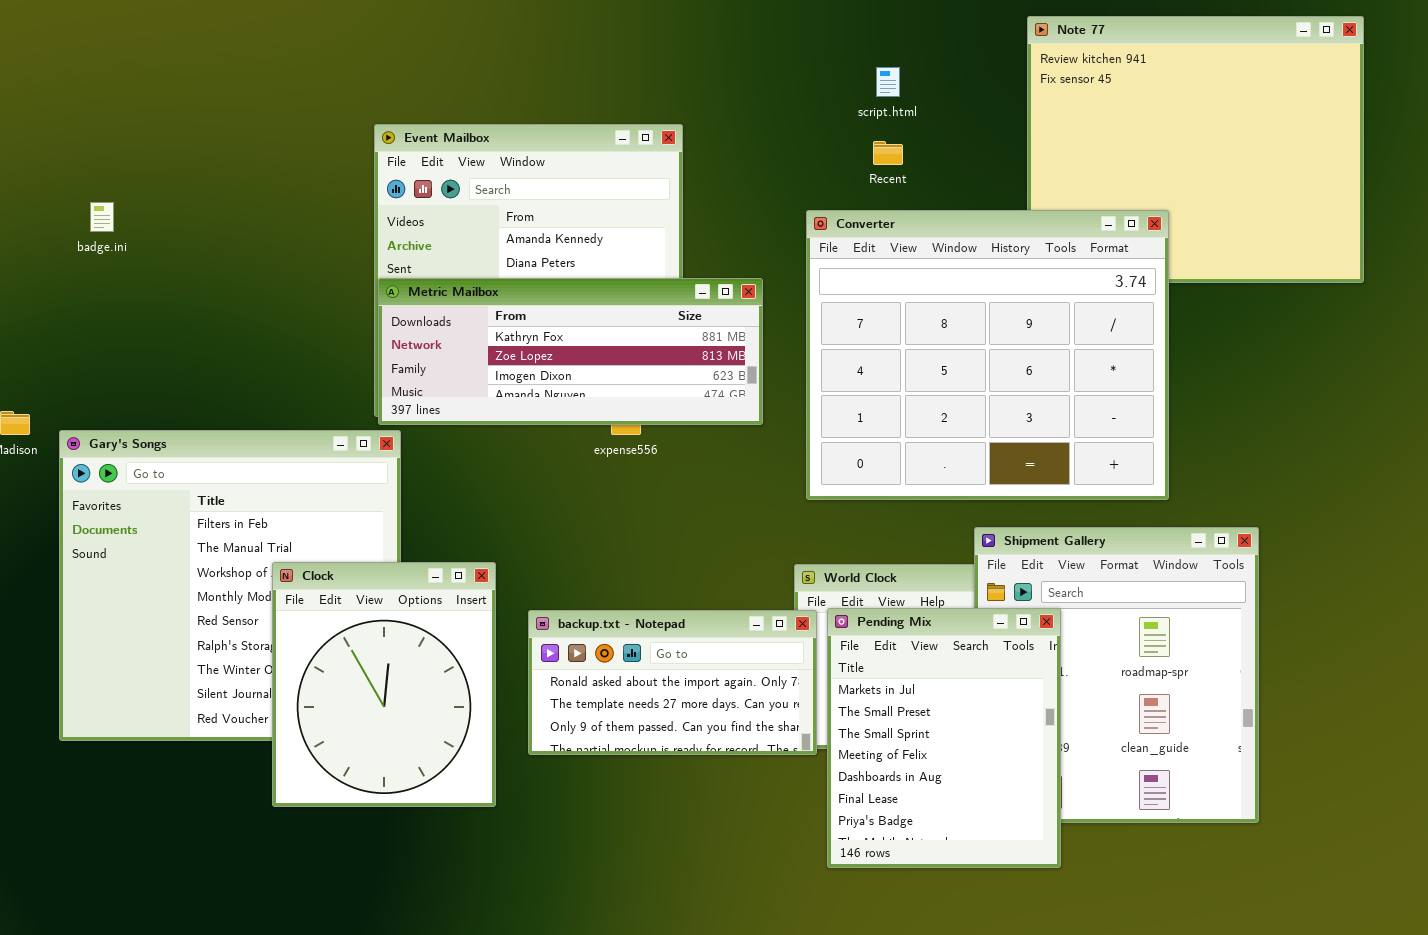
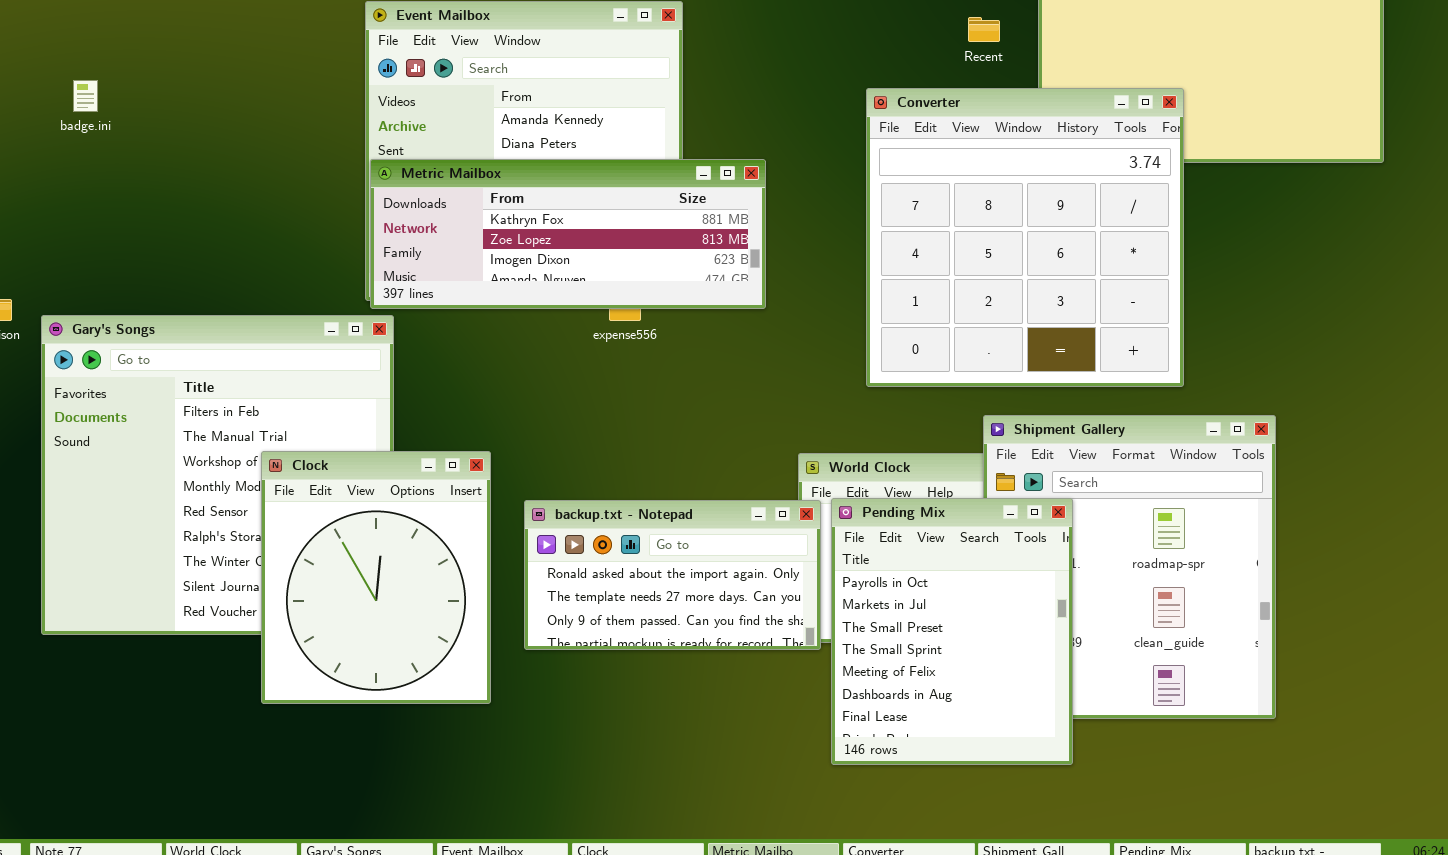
Recent: [873,141,903,165] -> [968,17,1000,42], moved
Converter: [806,210,1169,500] -> [866,88,1184,387], resized
Pending Mix: [827,608,1061,868] -> [831,498,1073,765], scrolled up 1 row

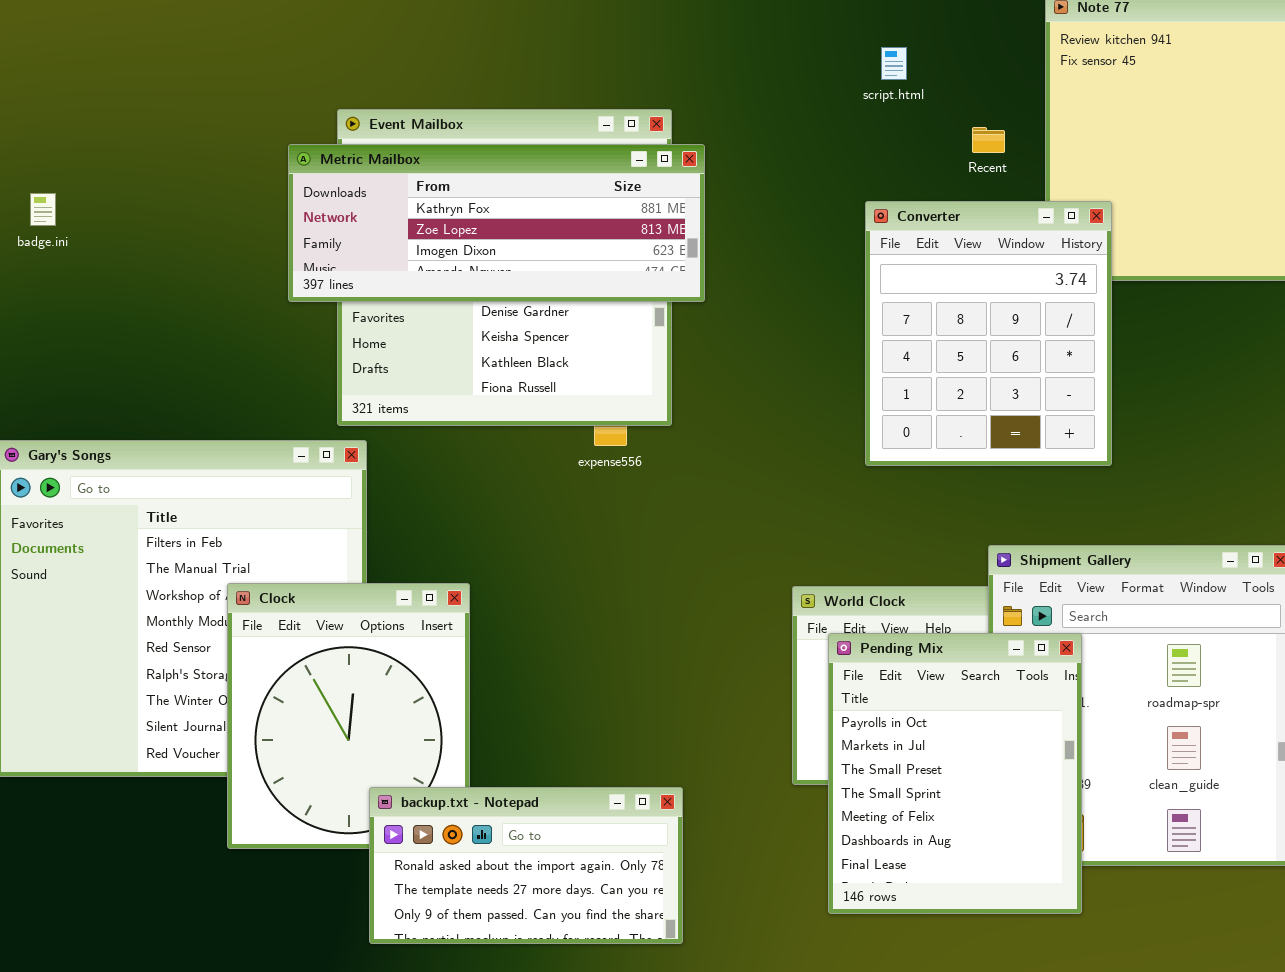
Converter: [866,88,1184,387] -> [865,201,1112,466], resized
Metric Mailbox: [370,159,766,309] -> [288,144,705,302], moved
backup.txt - Notepad: [524,500,821,650] -> [369,787,683,944], moved

